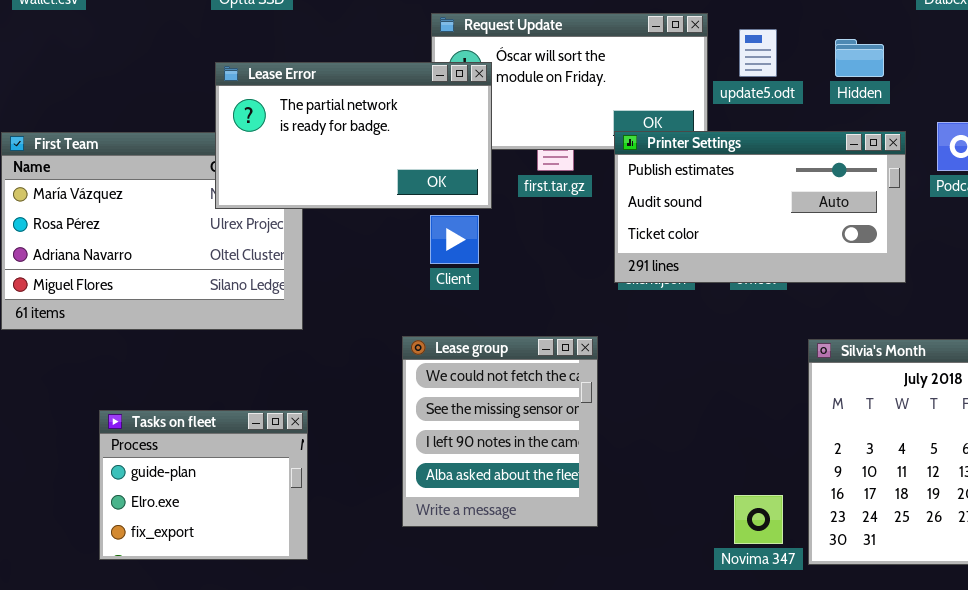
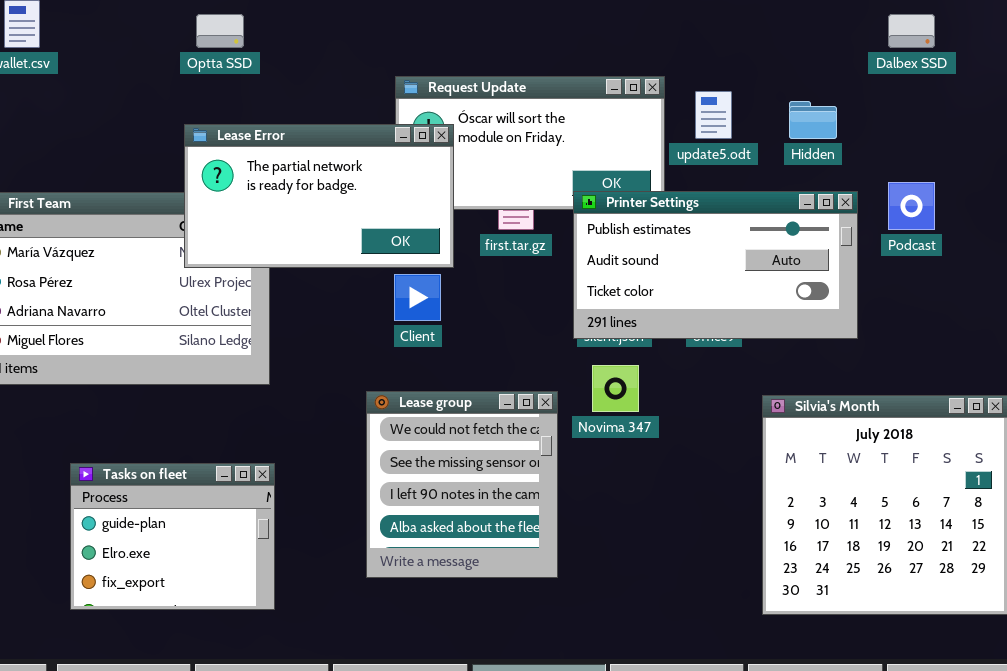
Novima 347: [734,495,783,544] -> [592,365,639,412], moved

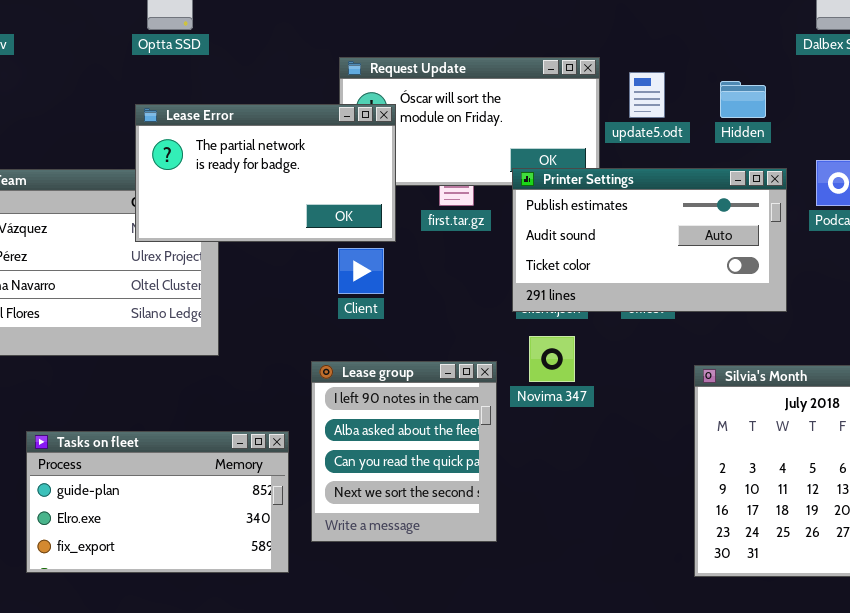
Lease group: [366,391,558,578] -> [311,361,497,542], scrolled down 2 rows
Tasks on fleet: [70,463,275,610] -> [26,431,289,573], resized

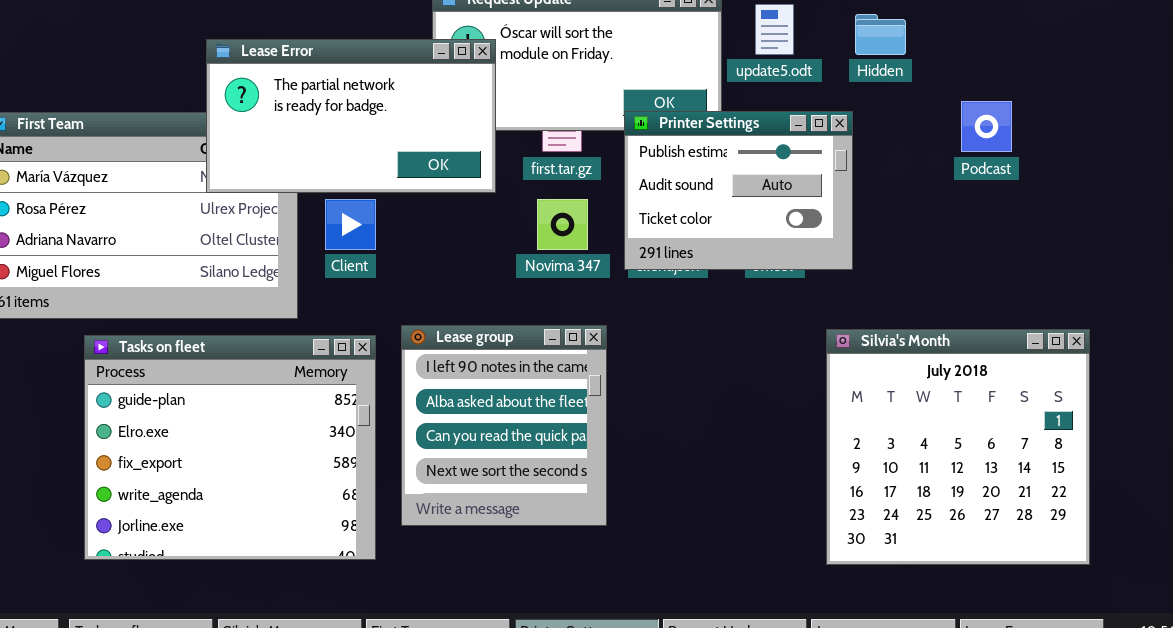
Printer Settings: [512,168,787,312] -> [624,111,853,270], resized
Client: [338,248,384,294] -> [325,199,376,250], moved
Novima 347: [529,336,575,382] -> [537,199,588,250], moved
Tasks on fleet: [26,431,289,573] -> [84,335,376,560], resized

